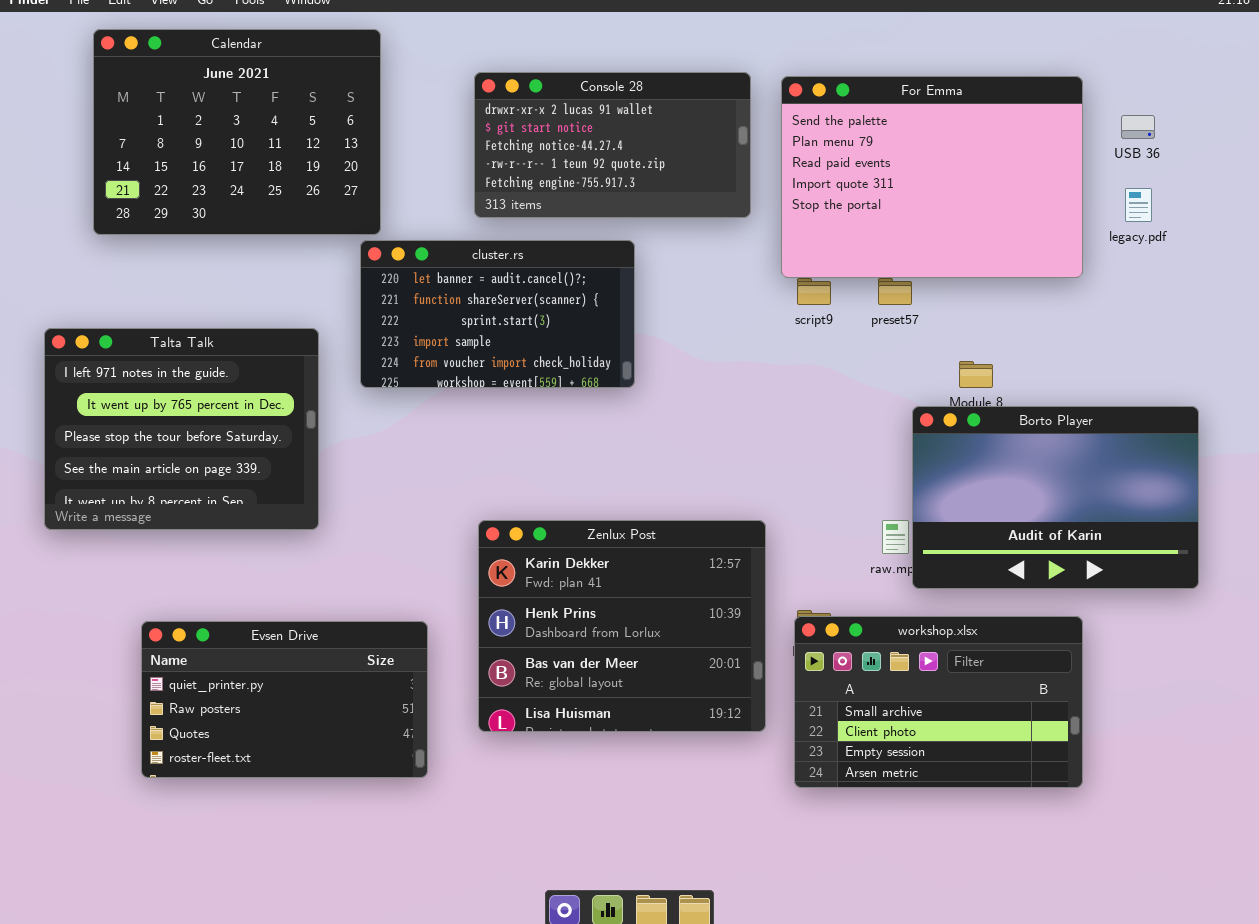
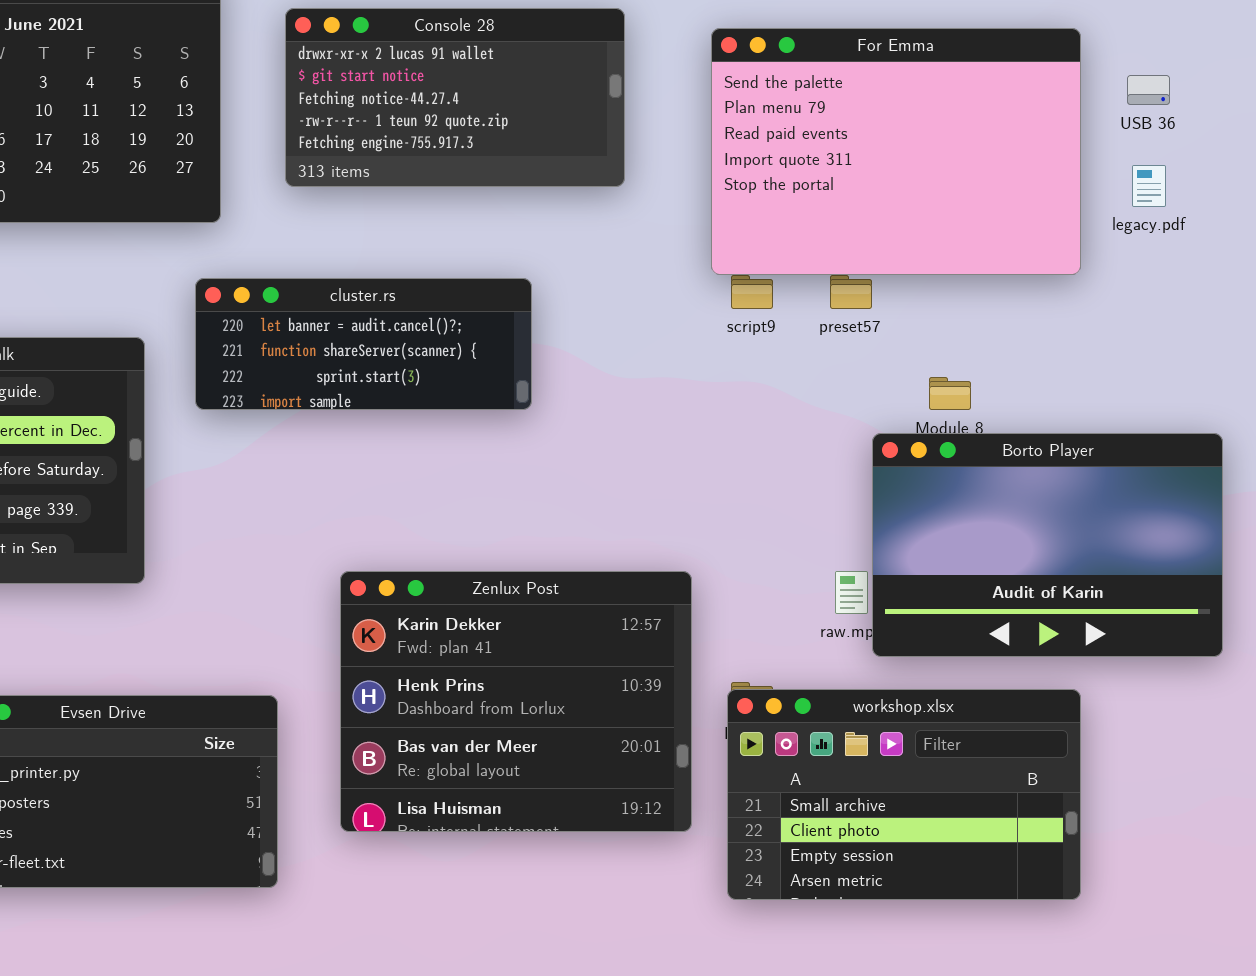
Console 28: [474,72,751,218] -> [285,8,625,187], moved
cluster.rs: [360,240,635,388] -> [195,278,532,410], resized

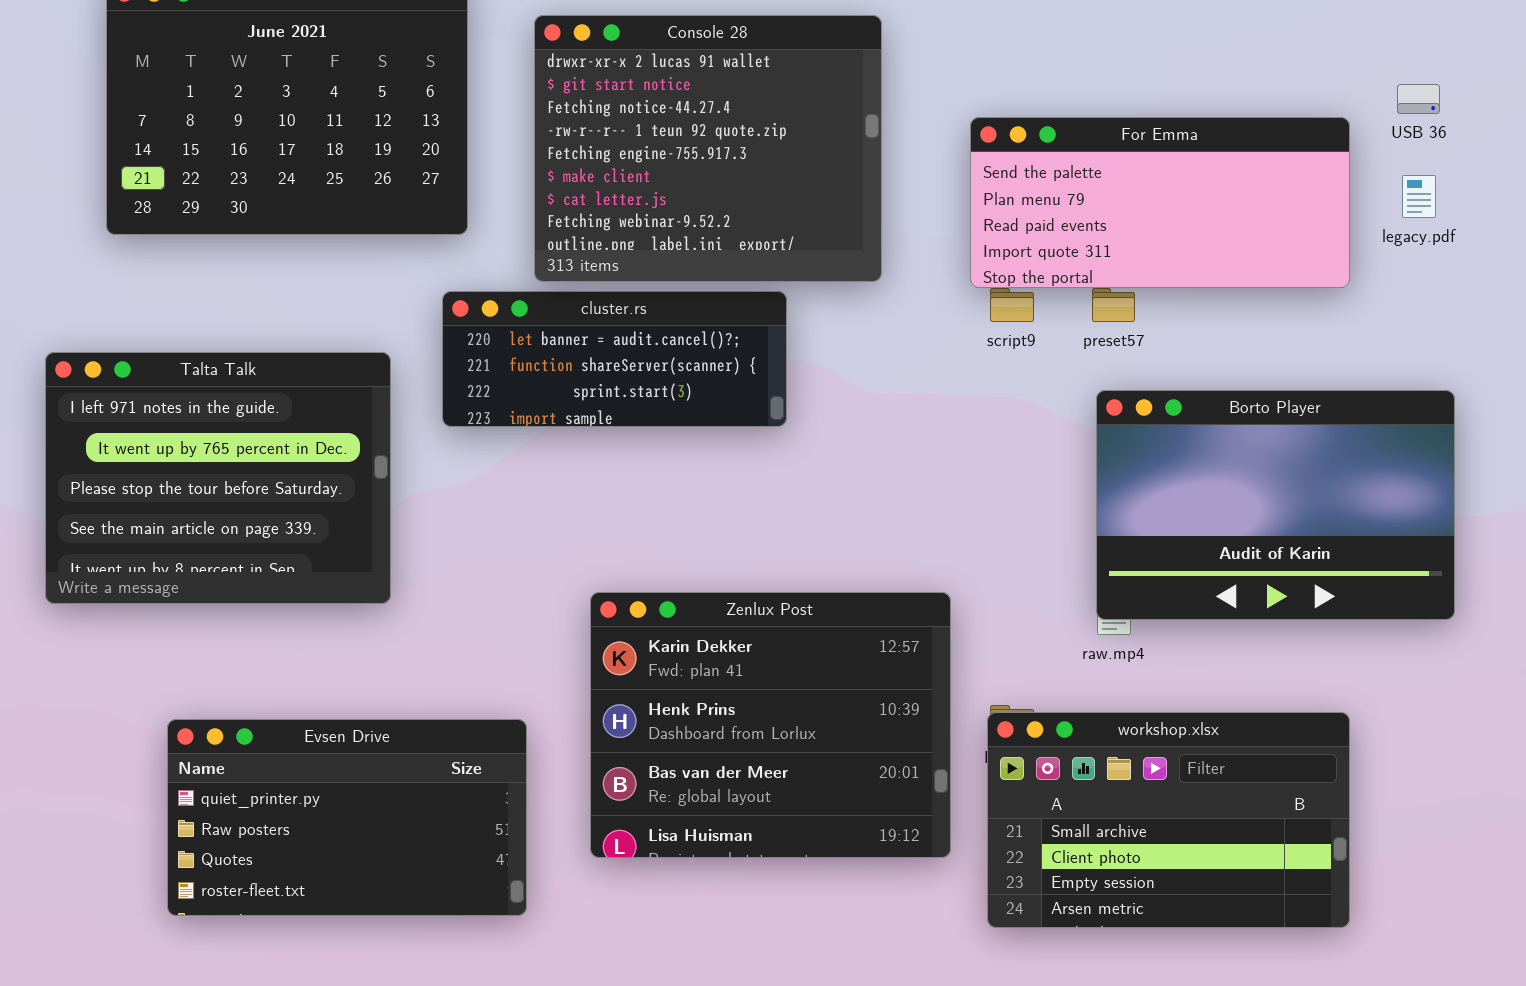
Console 28: [285,8,625,187] -> [534,15,882,282], resized
For Emma: [711,28,1081,275] -> [970,117,1350,288], resized
Borto Player: [872,433,1223,657] -> [1096,390,1455,620], moved

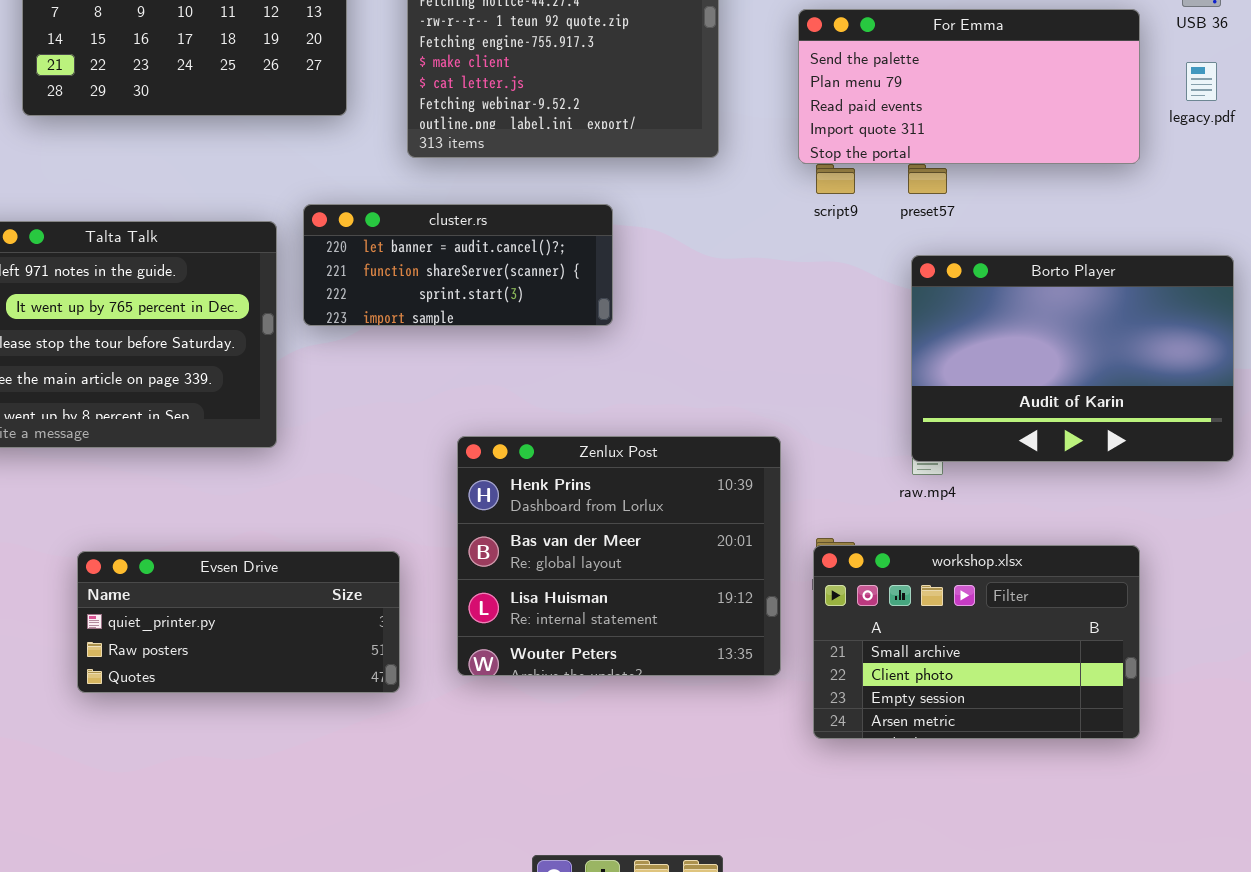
cluster.rs: [442,291,787,427] -> [303,204,613,326], moved
Zenlux Post: [590,592,951,858] -> [457,436,781,676], scrolled down 1 row
Evsen Drive: [167,719,527,916] -> [77,551,400,693], resized

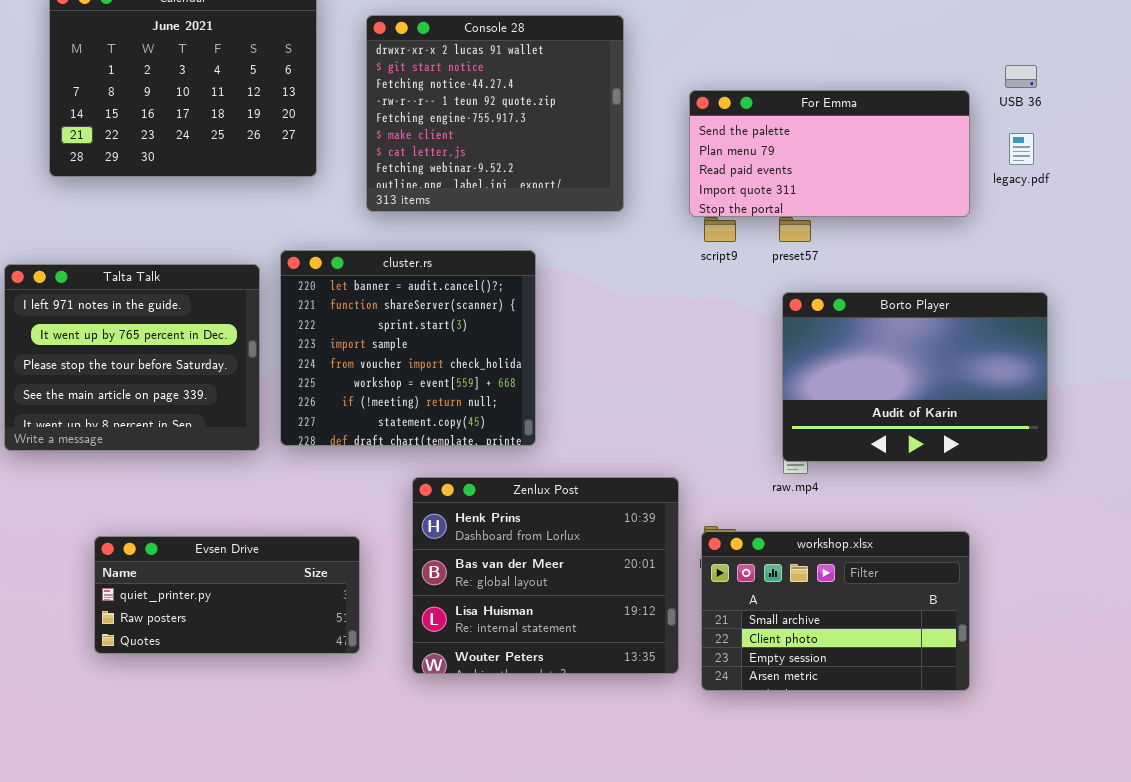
cluster.rs: [303,204,613,326] -> [280,250,536,446], resized
Zenlux Post: [457,436,781,676] -> [412,477,679,674], moved

